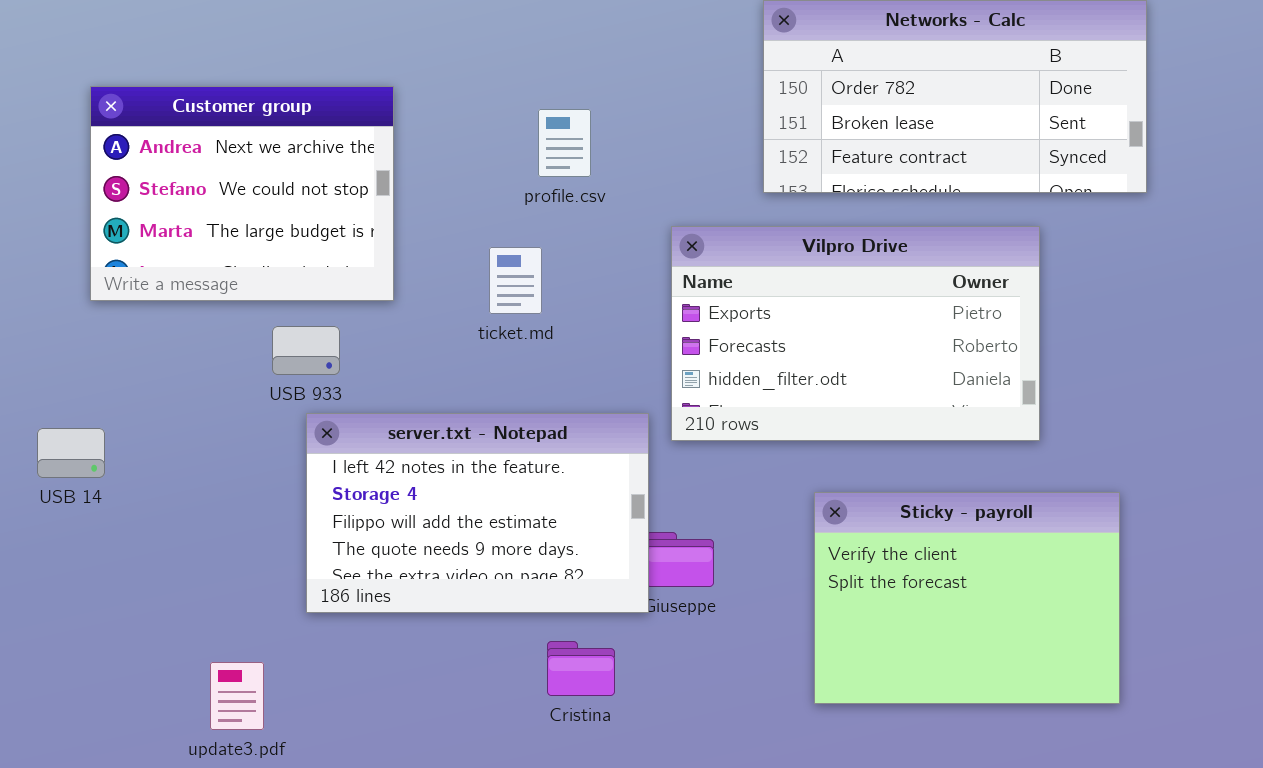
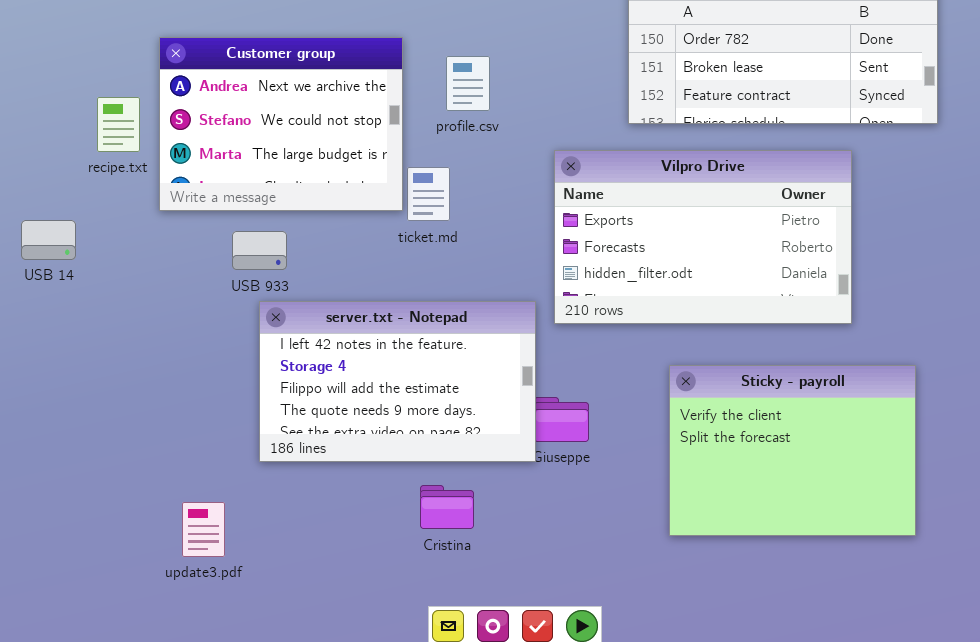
Customer group: [90,86,394,301] -> [159,37,403,211], moved
USB 14: [37,428,105,478] -> [21,220,76,260], moved
Cristina: [547,641,615,696] -> [420,485,474,529], moved

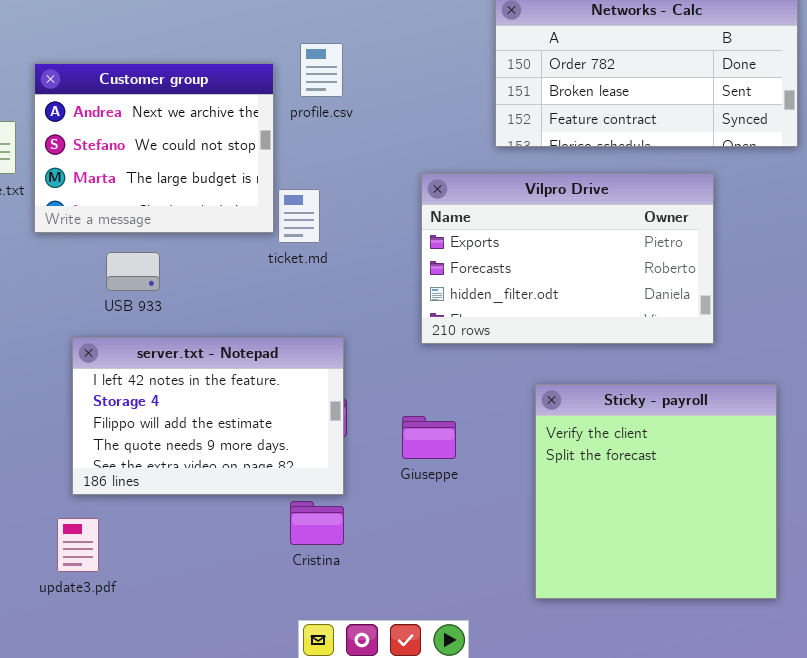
profile.csv: [446,56,490,111] -> [300,43,343,97], moved
server.txt - Notepad: [259,301,536,462] -> [72,337,344,495], moved
Sticky - payroll: [669,365,916,536] -> [535,384,777,599], resized

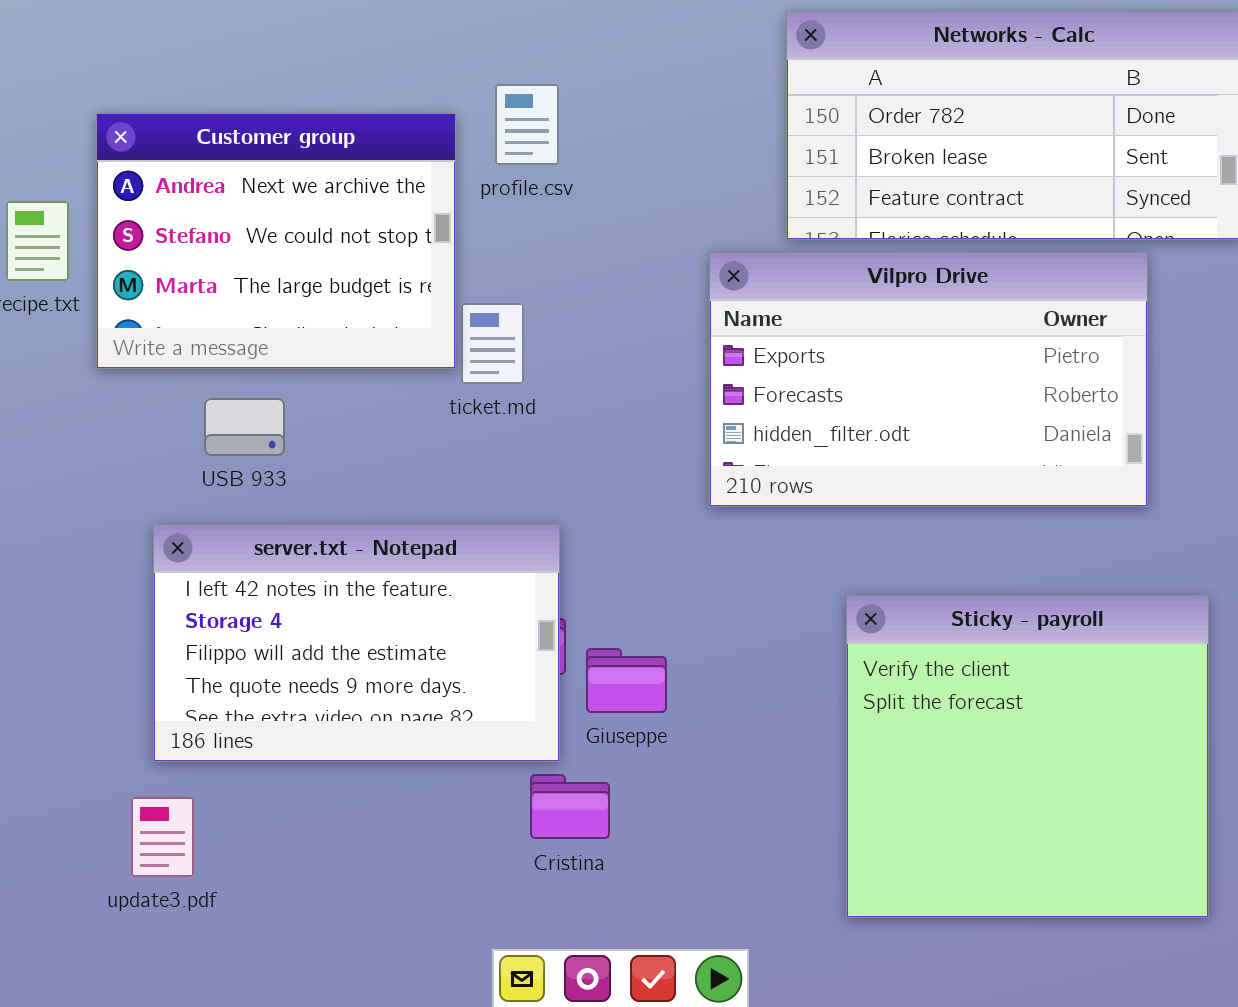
Vilpro Drive: [421,173,714,344] -> [709,252,1148,507], moved
Giuseppe: [402,416,456,459] -> [586,648,667,713], moved
Cristina: [290,501,344,545] -> [530,774,610,839], moved

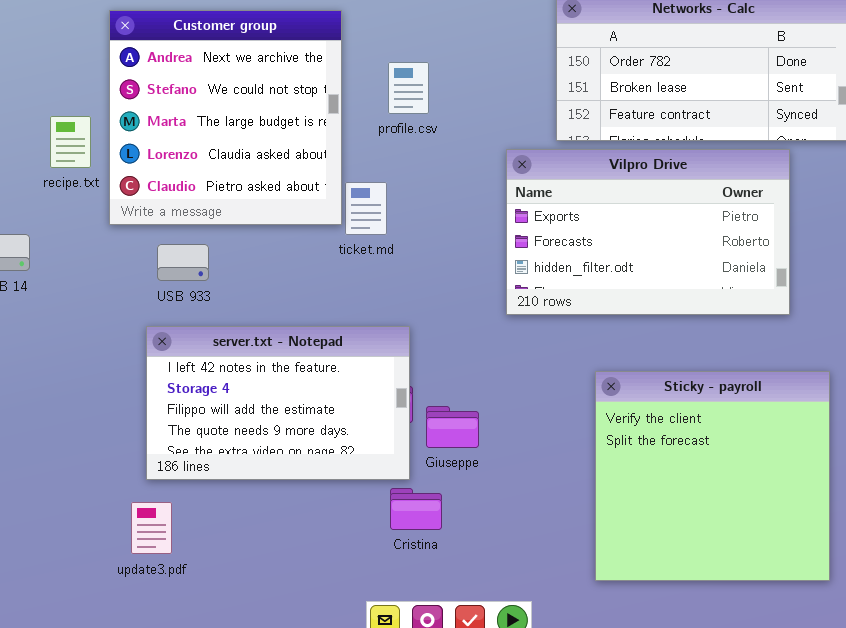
profile.csv: [495,84,559,165] -> [388,62,429,114], moved
Customer group: [96,113,456,369] -> [109,10,342,225], resized
USB 933: [204,398,285,456] -> [157,244,209,281], moved

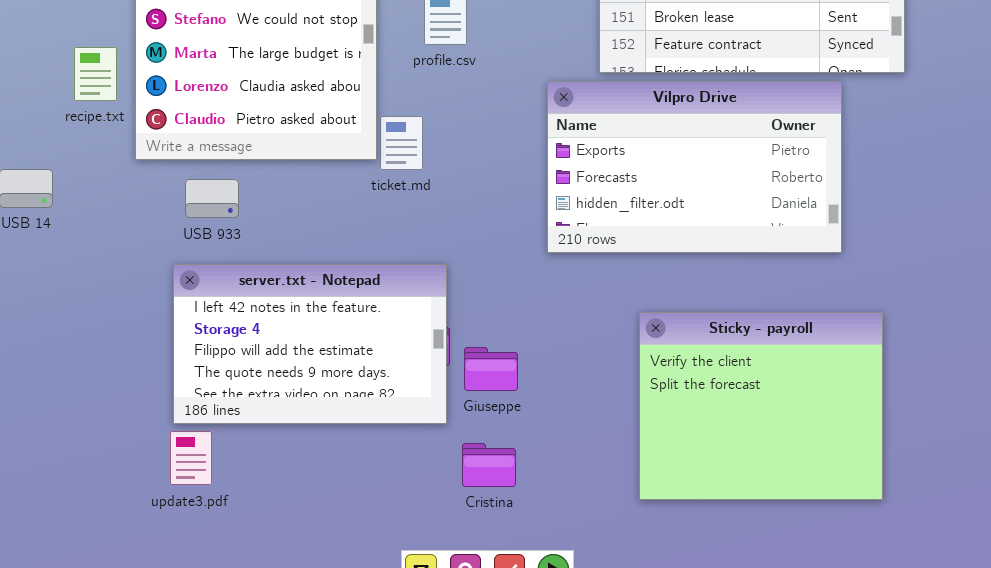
Sticky - payroll: [595,371,830,581] -> [639,312,883,500], resized
Cristina: [390,488,442,530] -> [462,443,516,487], moved
update3.pdf: [131,502,172,554] -> [170,431,212,485], moved

